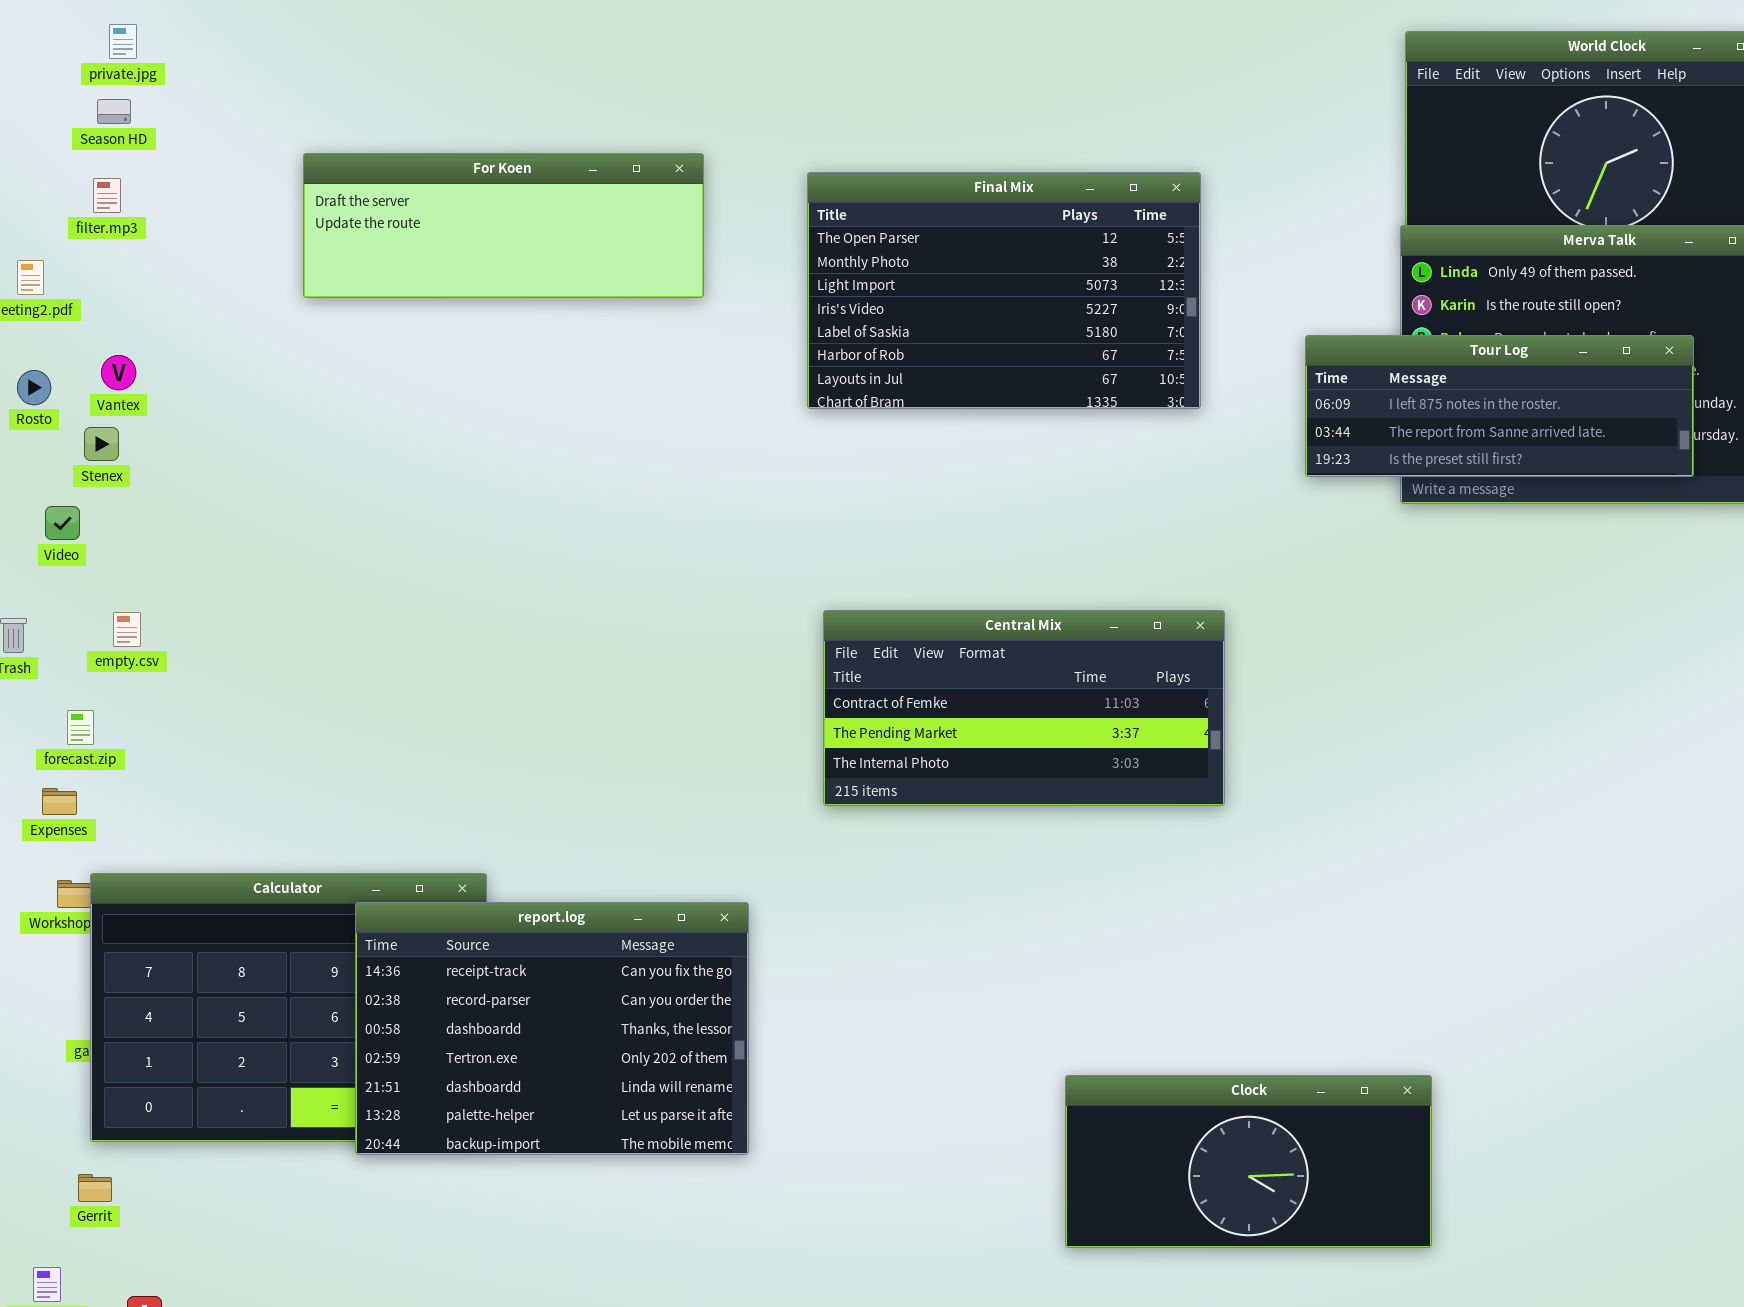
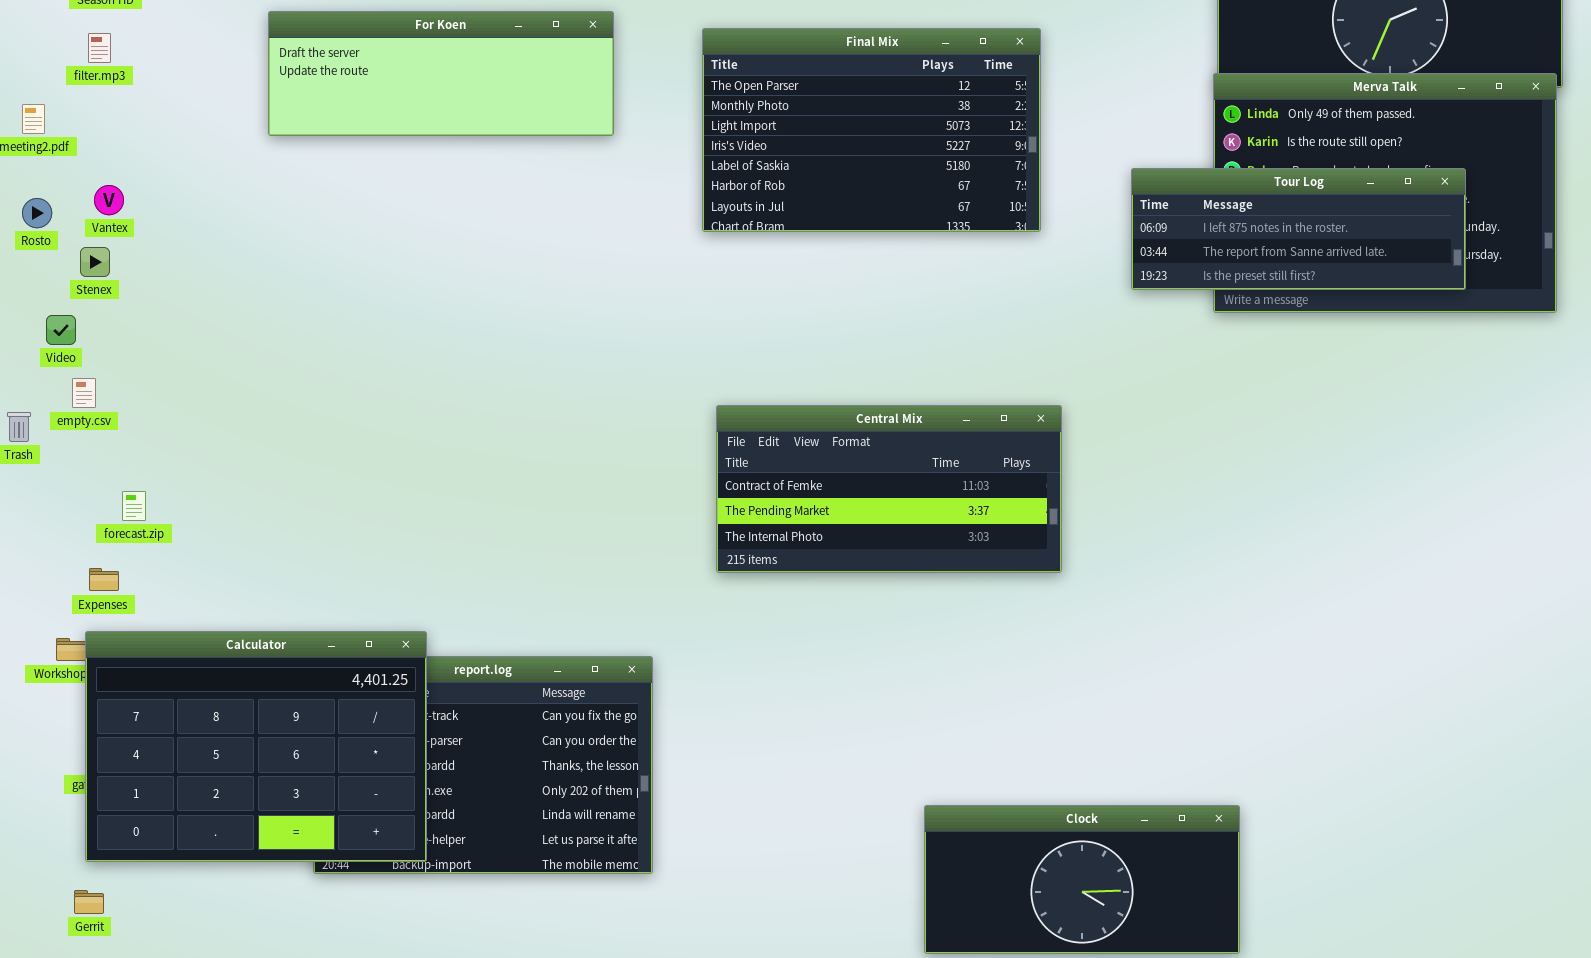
empty.csv: [113,612,141,647] -> [72,378,96,408], moved
forecast.zip: [67,710,94,745] -> [122,491,146,521], moved
Expenses: [42,788,77,815] -> [89,568,119,591], moved
Calculator: [90,873,487,1142] -> [85,631,427,862], raised

